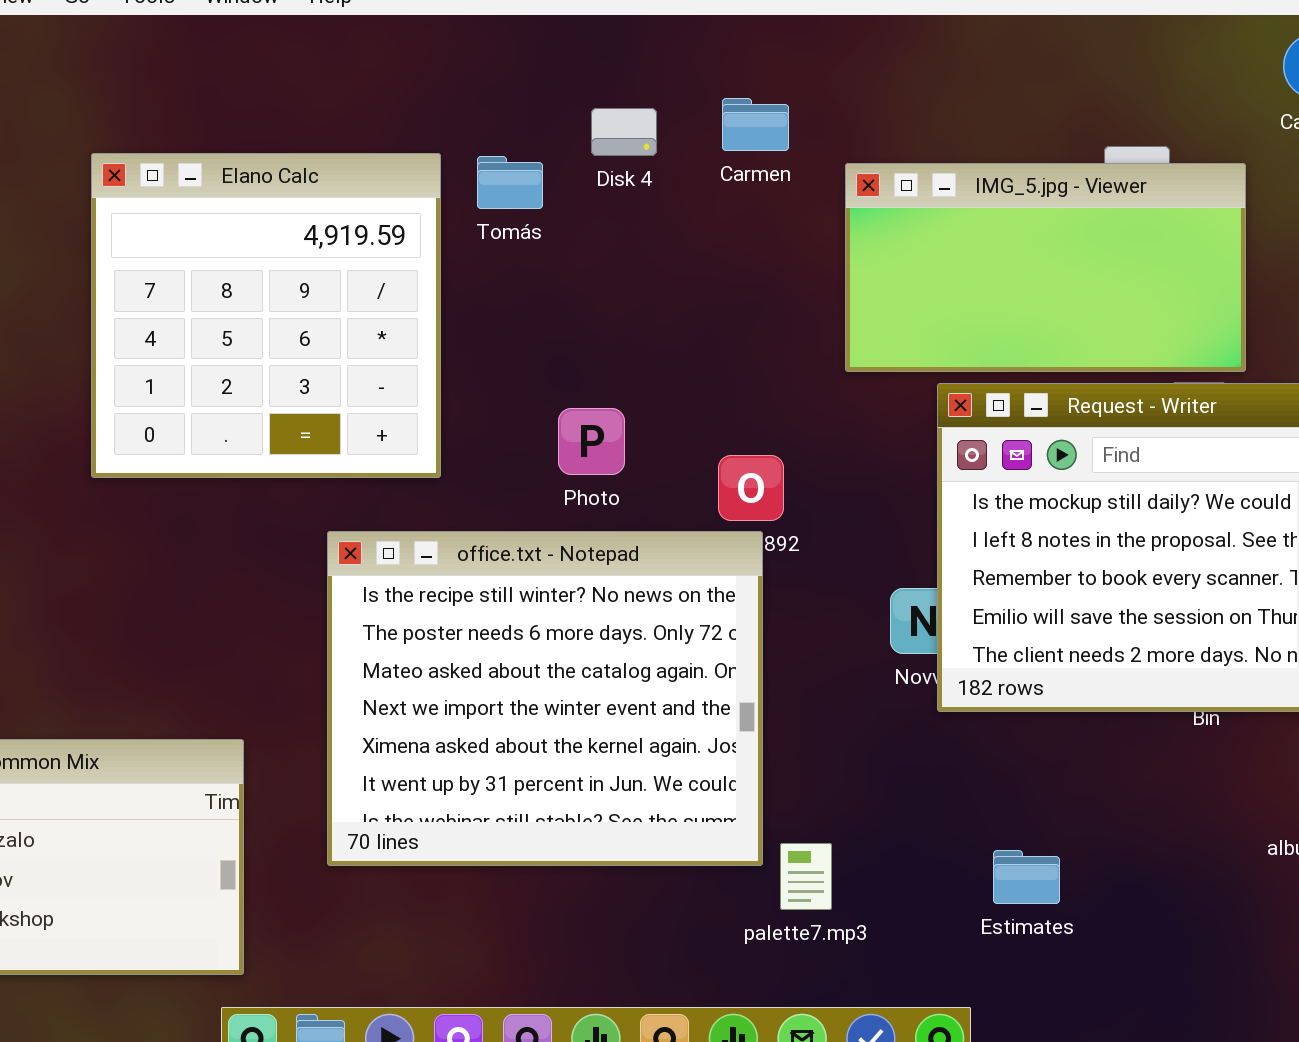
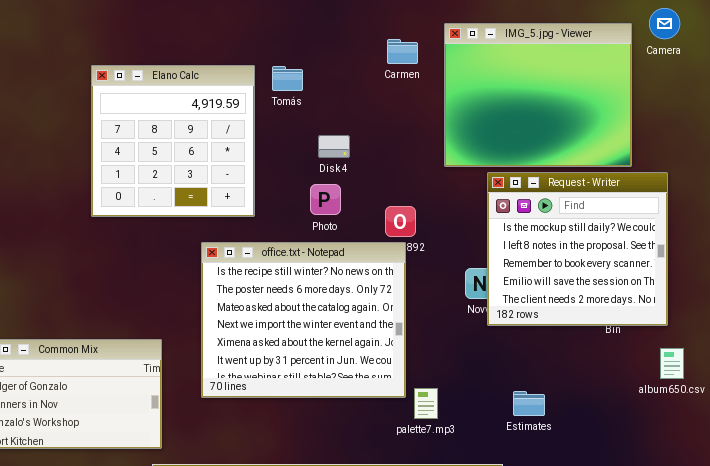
Disk 4: [591,108,657,156] -> [318,135,350,158], moved
IMG_5.jpg - Viewer: [845,163,1246,372] -> [444,23,632,167], resized

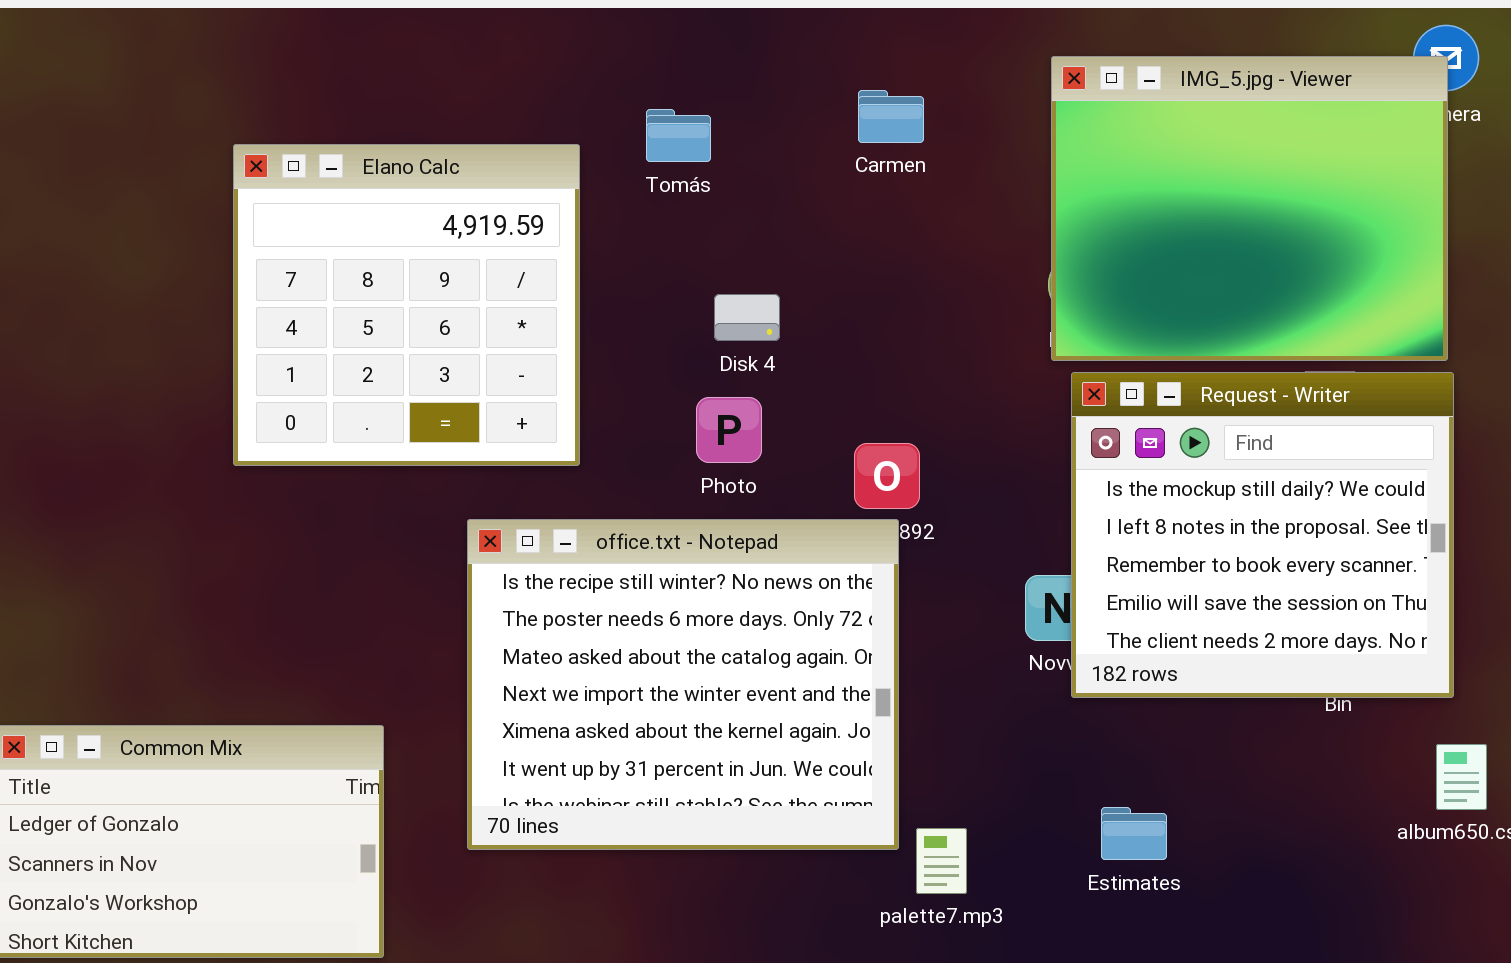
IMG_5.jpg - Viewer: [444,23,632,167] -> [1051,56,1448,361], moved
Tomás: [272,66,303,91] -> [646,109,711,162], moved
Estimates: [513,391,545,416] -> [1101,807,1167,860], moved

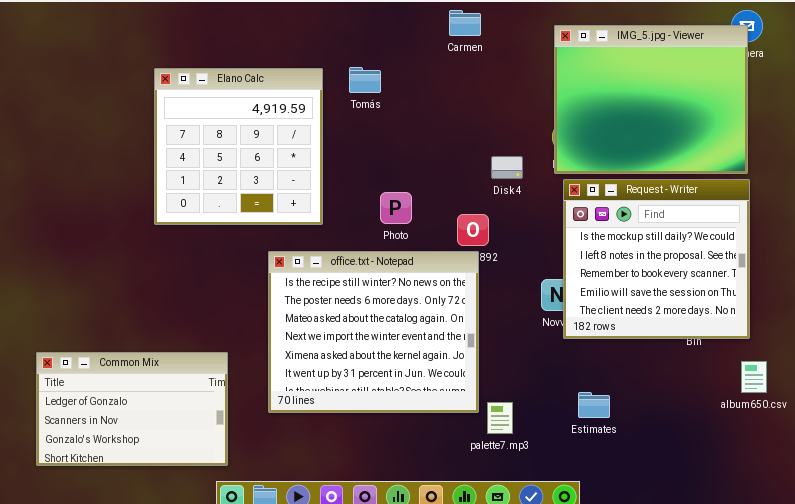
Carmen: [858,90,924,143] -> [449,10,481,36], moved
Tomás: [646,109,711,162] -> [349,67,381,93], moved
Disk 4: [714,294,780,341] -> [491,156,523,179], moved

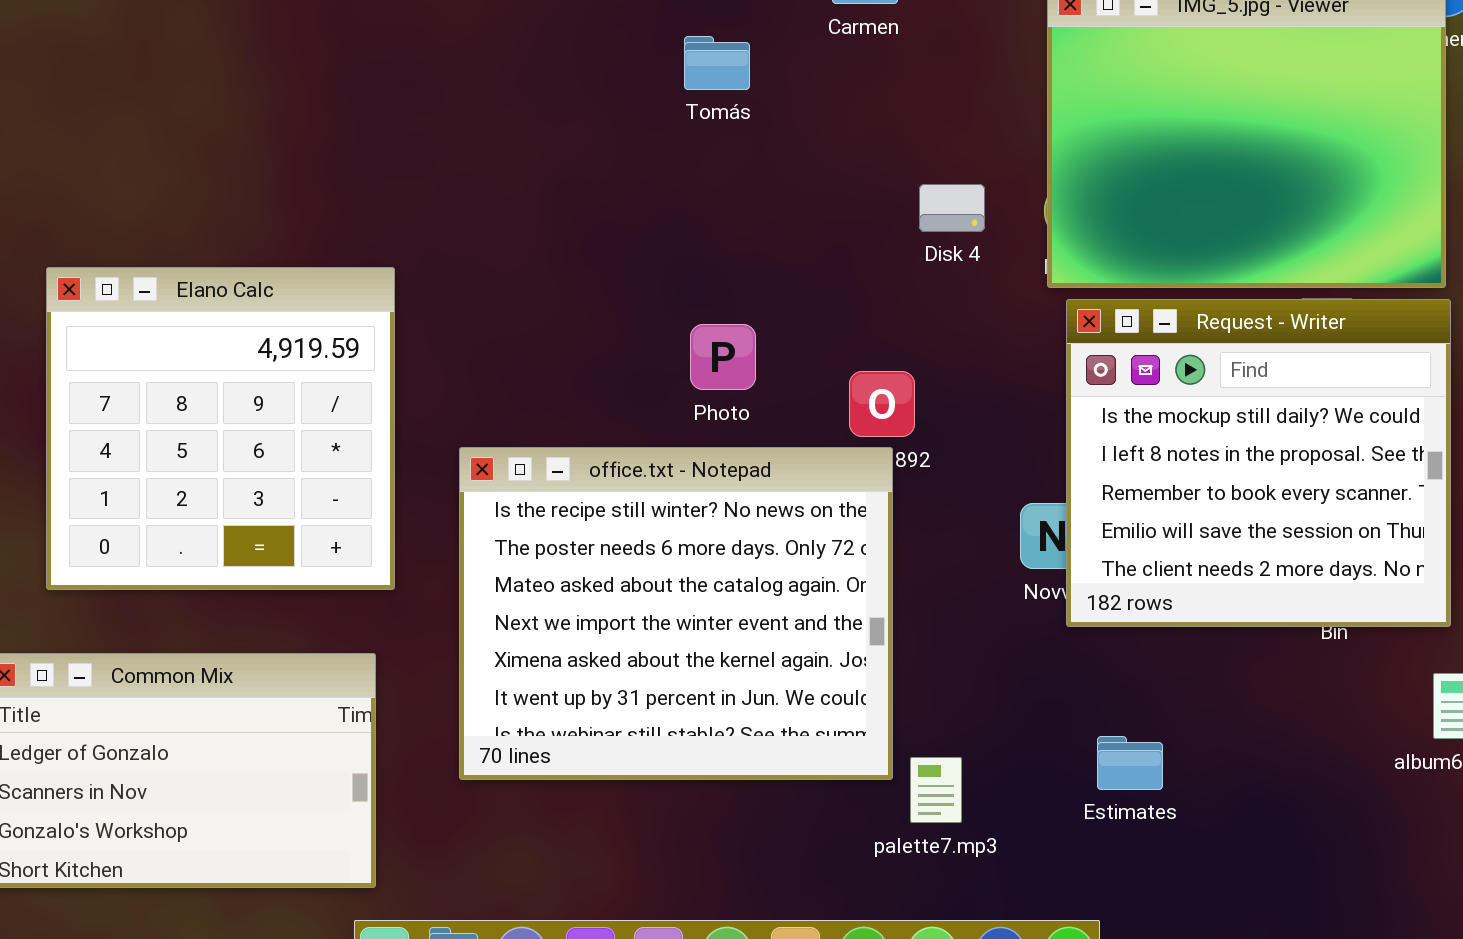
Tomás: [349,67,381,93] -> [684,36,750,90], moved
Elano Calc: [154,68,323,225] -> [46,267,395,590], moved
Disk 4: [491,156,523,179] -> [919,184,985,232], moved

